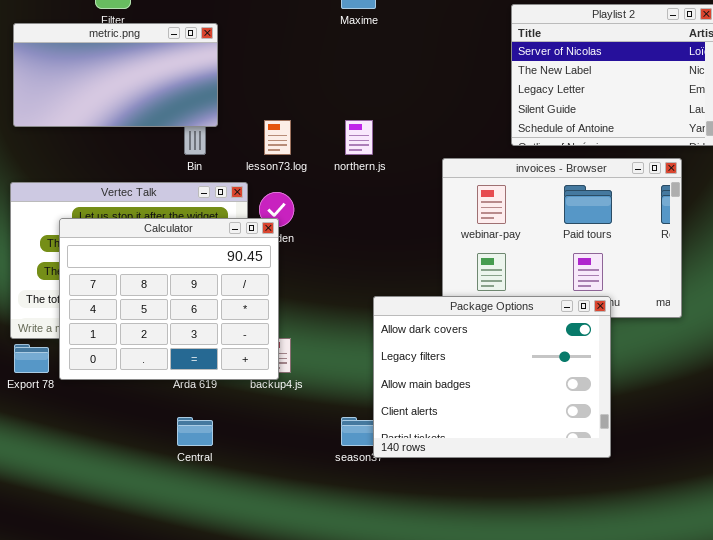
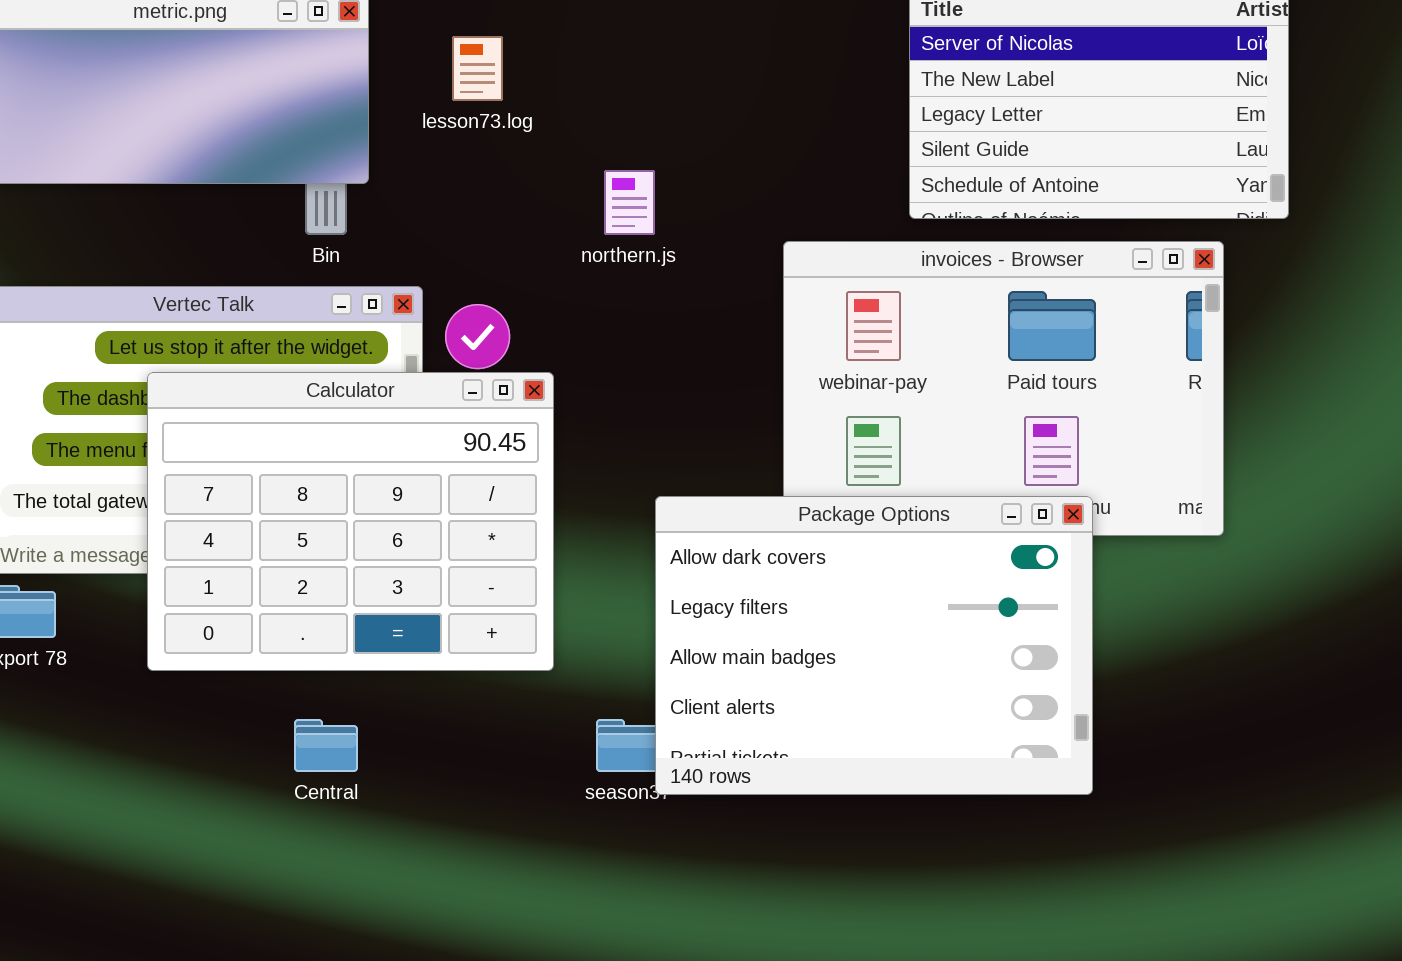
lesson73.log: [264,120,291,155] -> [452,36,503,101], moved
Calculator: [59,218,279,380] -> [147,372,554,671], moved

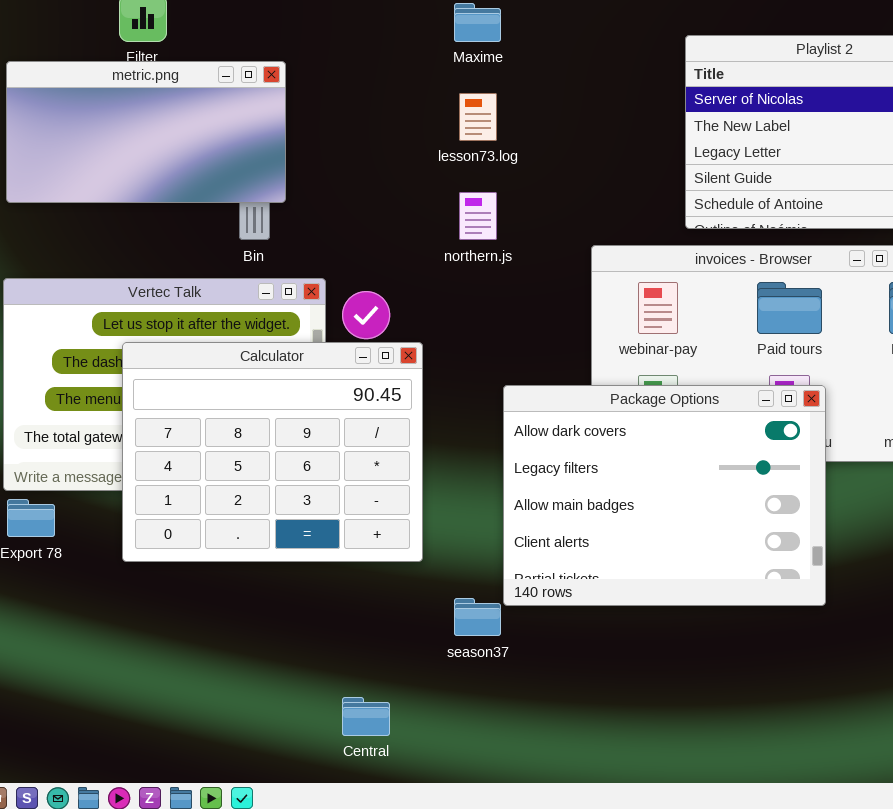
lesson73.log: [452,36,503,101] -> [459,93,497,141], moved
Package Options: [655,496,1093,795] -> [503,385,826,606], moved
Central: [294,719,358,772] -> [342,697,390,736], moved

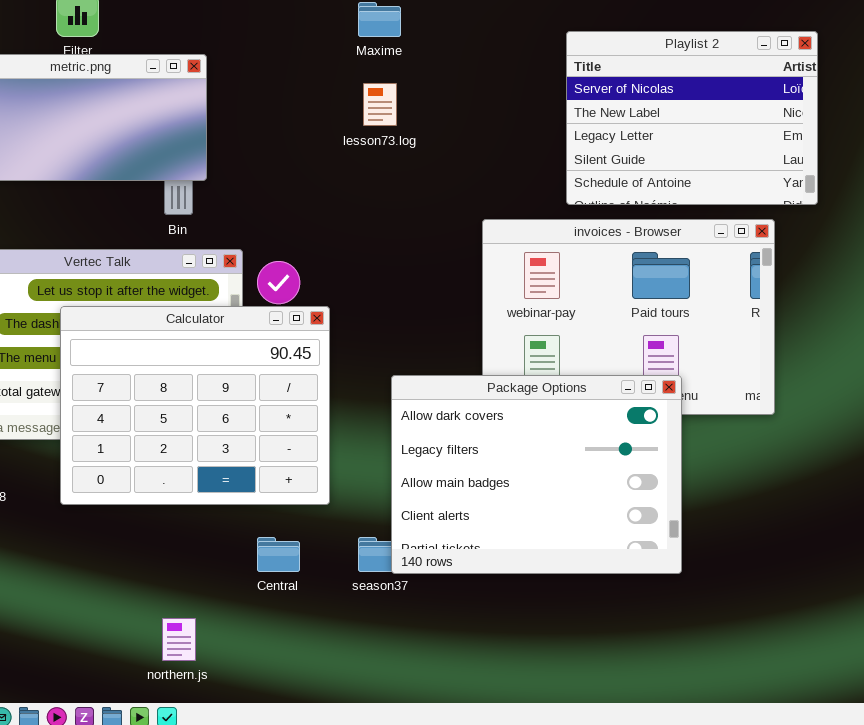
northern.js: [459,192,497,240] -> [162,618,196,661], moved
Package Options: [503,385,826,606] -> [391,375,682,574], moved
Central: [342,697,390,736] -> [257,537,300,572], moved

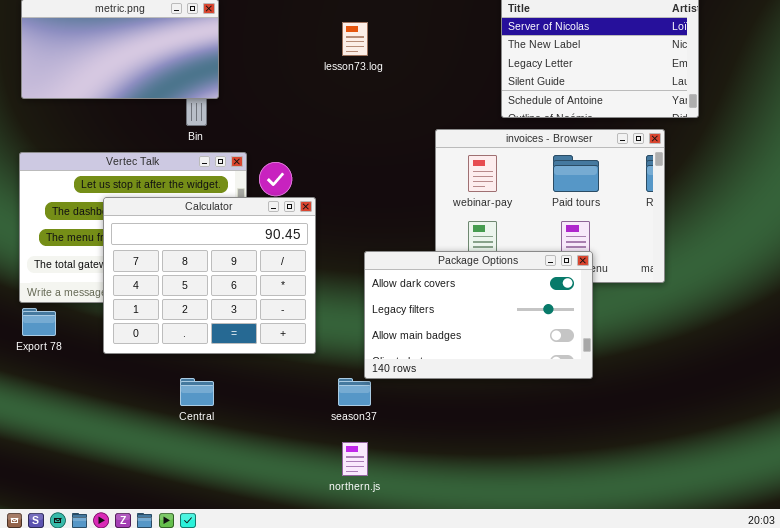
Package Options: [391,375,682,574] -> [364,251,593,379], resized
Central: [257,537,300,572] -> [180,378,214,406], moved
northern.js: [162,618,196,661] -> [342,442,368,476], moved

